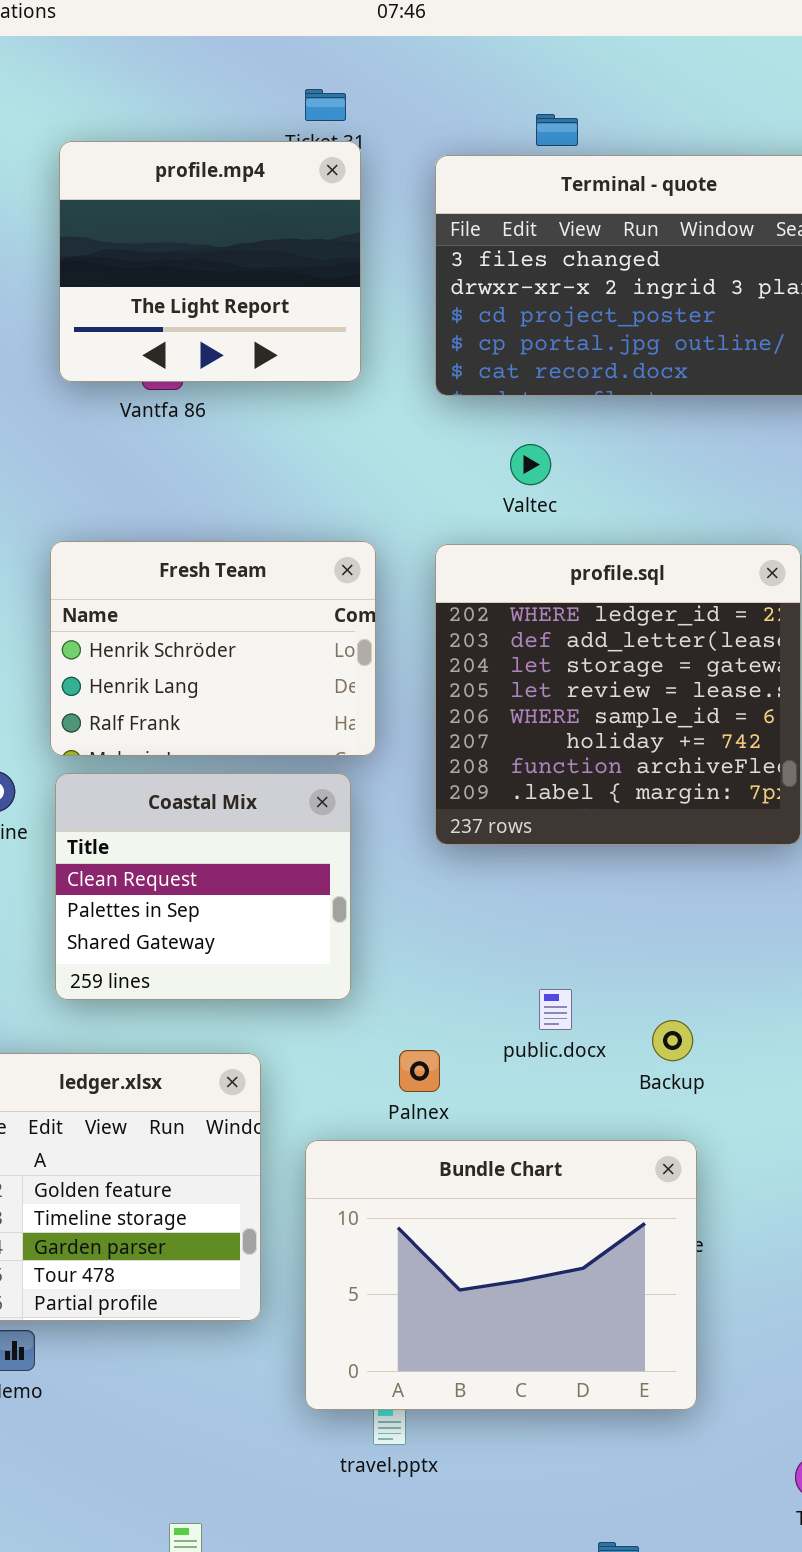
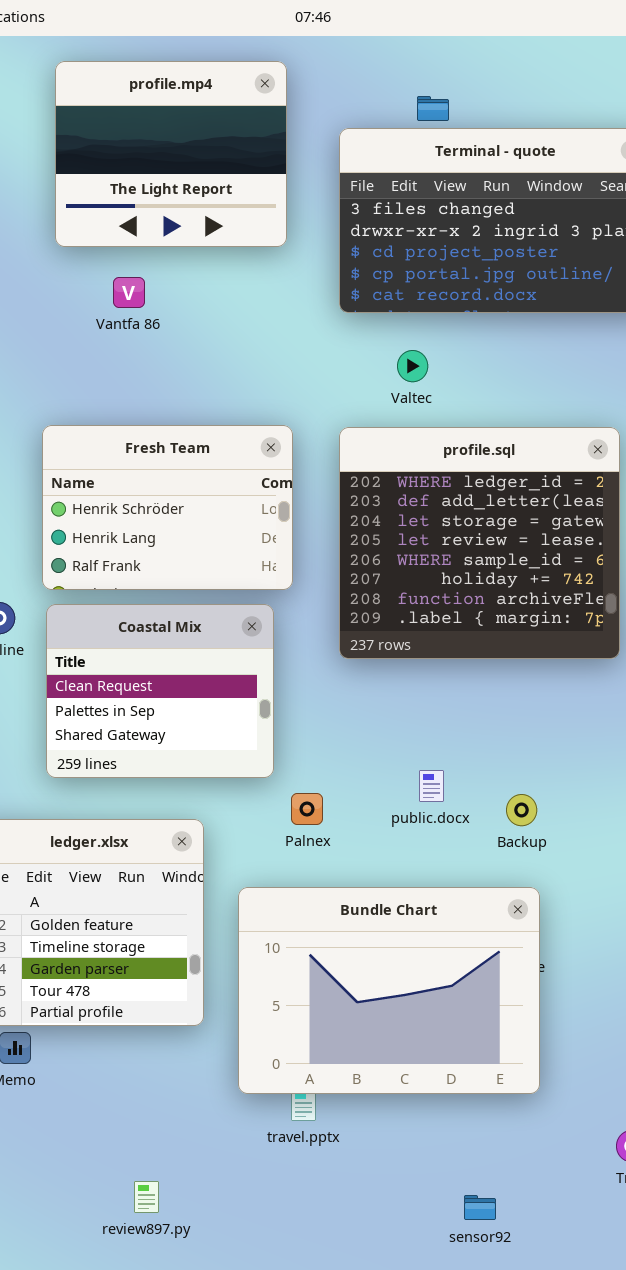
profile.mp4: [59,141,361,382] -> [55,61,287,247], moved
Palnex: [399,1050,440,1092] -> [291,793,323,825], moved

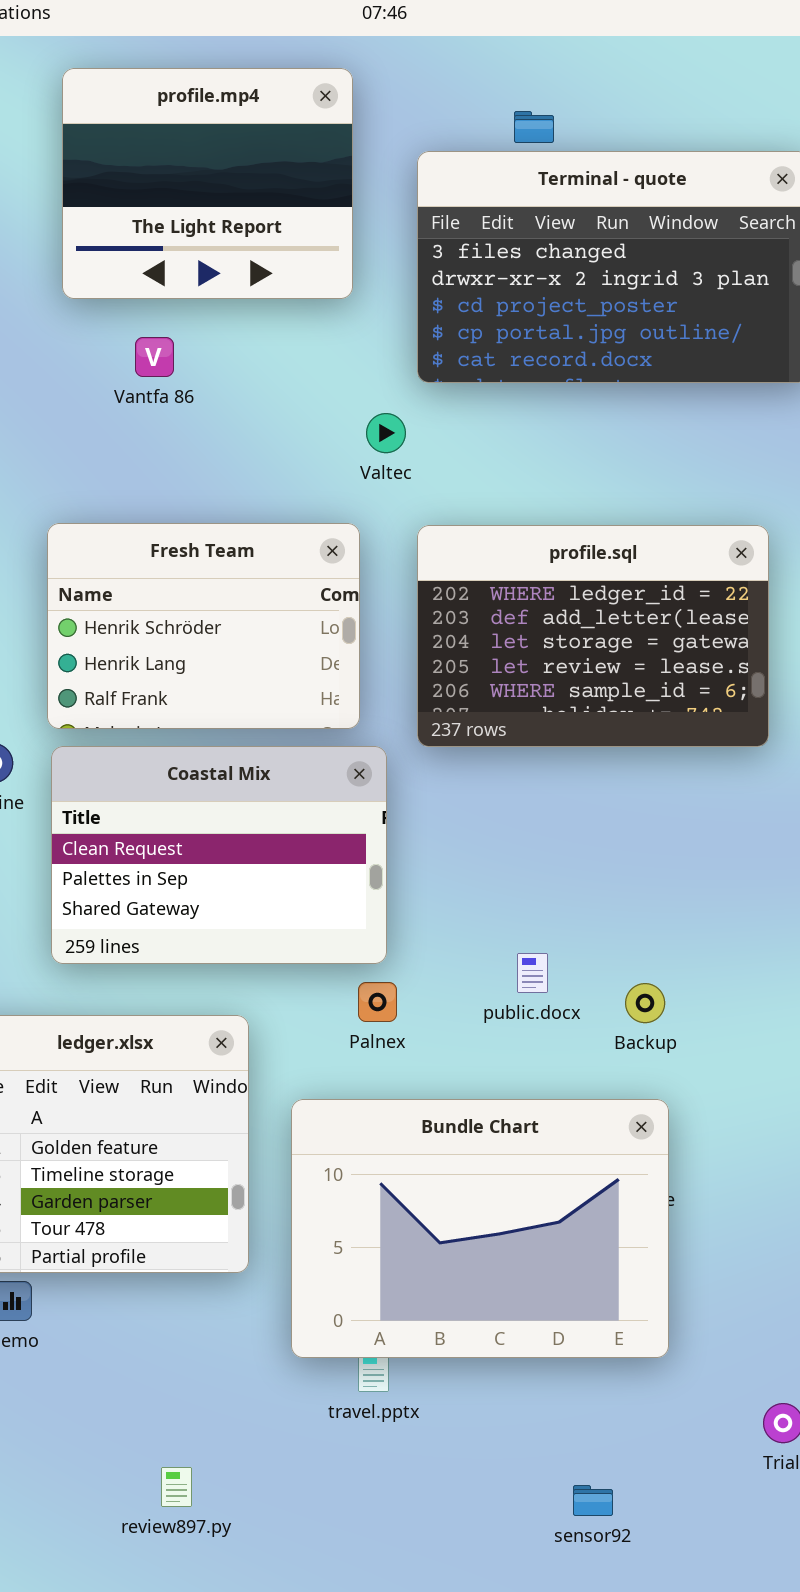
Valtec: [397,350,428,382] -> [366,413,406,453], moved
profile.sql: [339,427,620,659] -> [417,525,769,747], resized
Coastal Mix: [46,604,274,778] -> [51,746,387,964], resized

